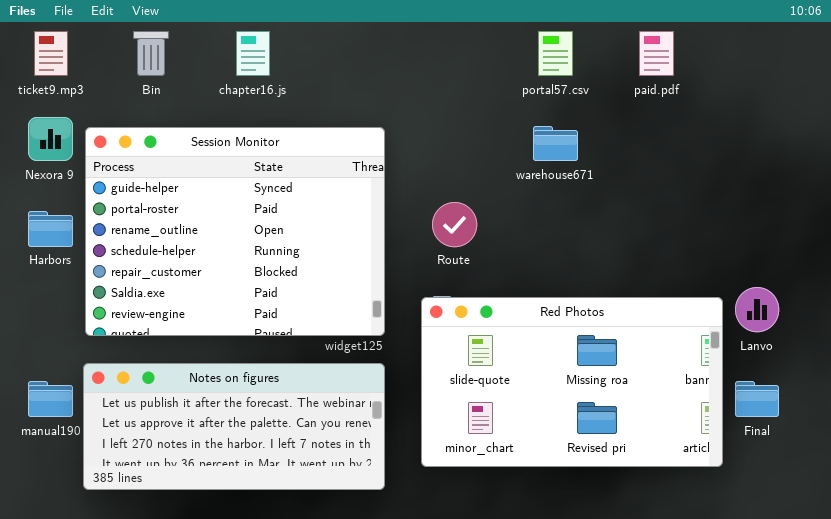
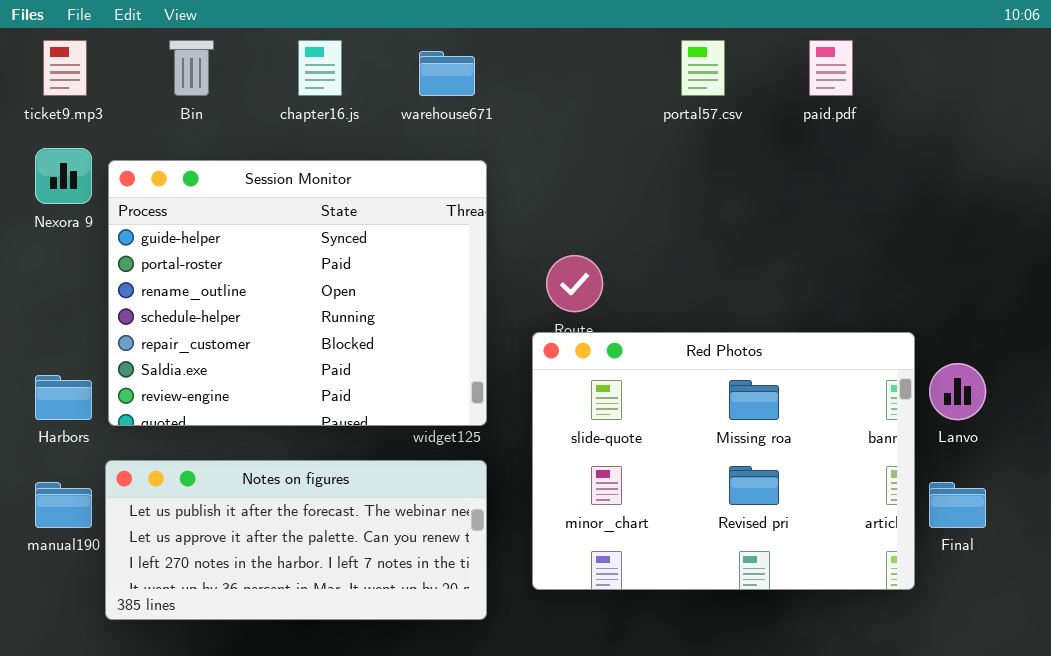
warehouse671: [533,126,578,161] -> [419,51,475,96], moved
Harbors: [28,211,73,247] -> [35,375,92,420], moved
Red Photos: [421,297,723,467] -> [532,332,915,590], resized

